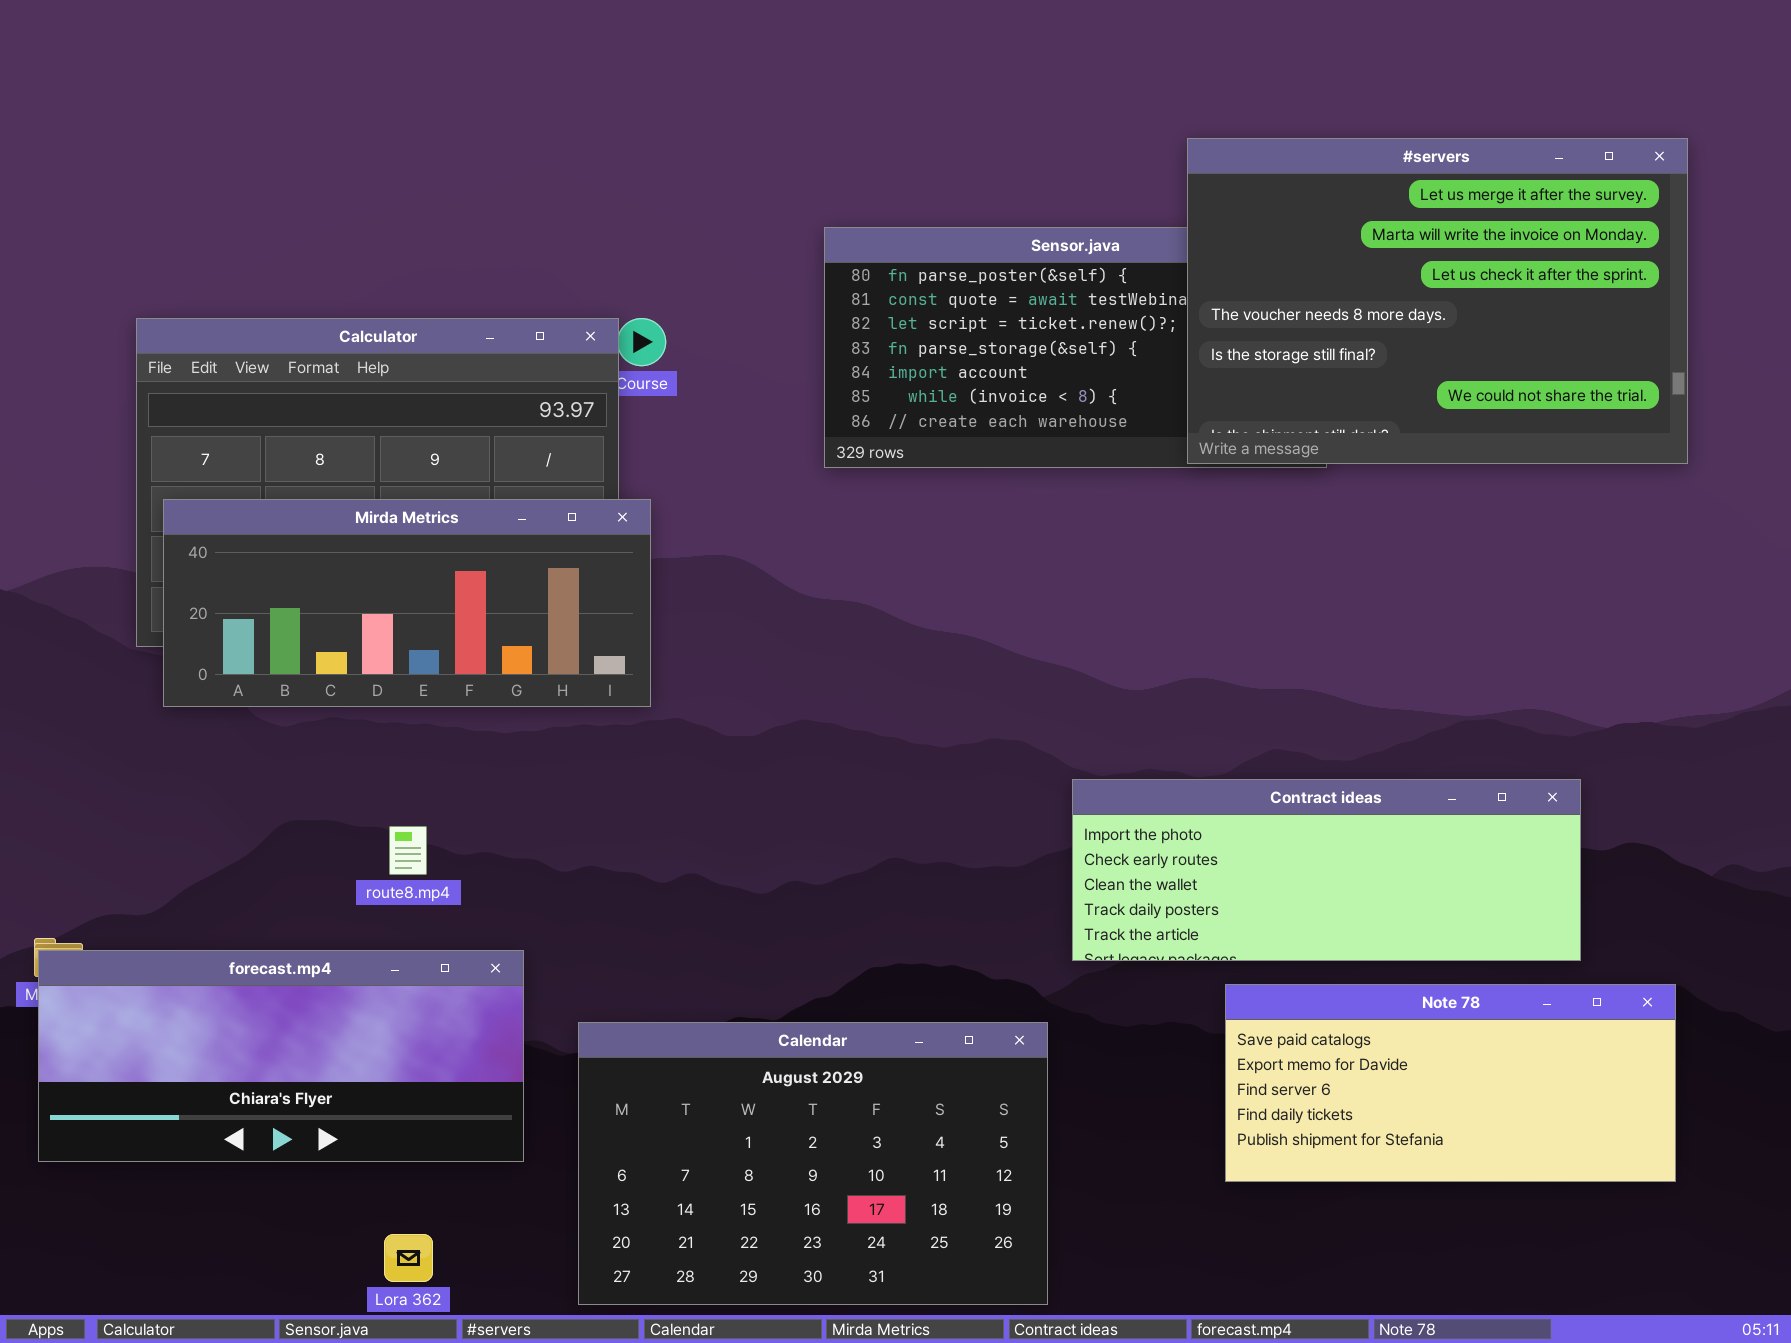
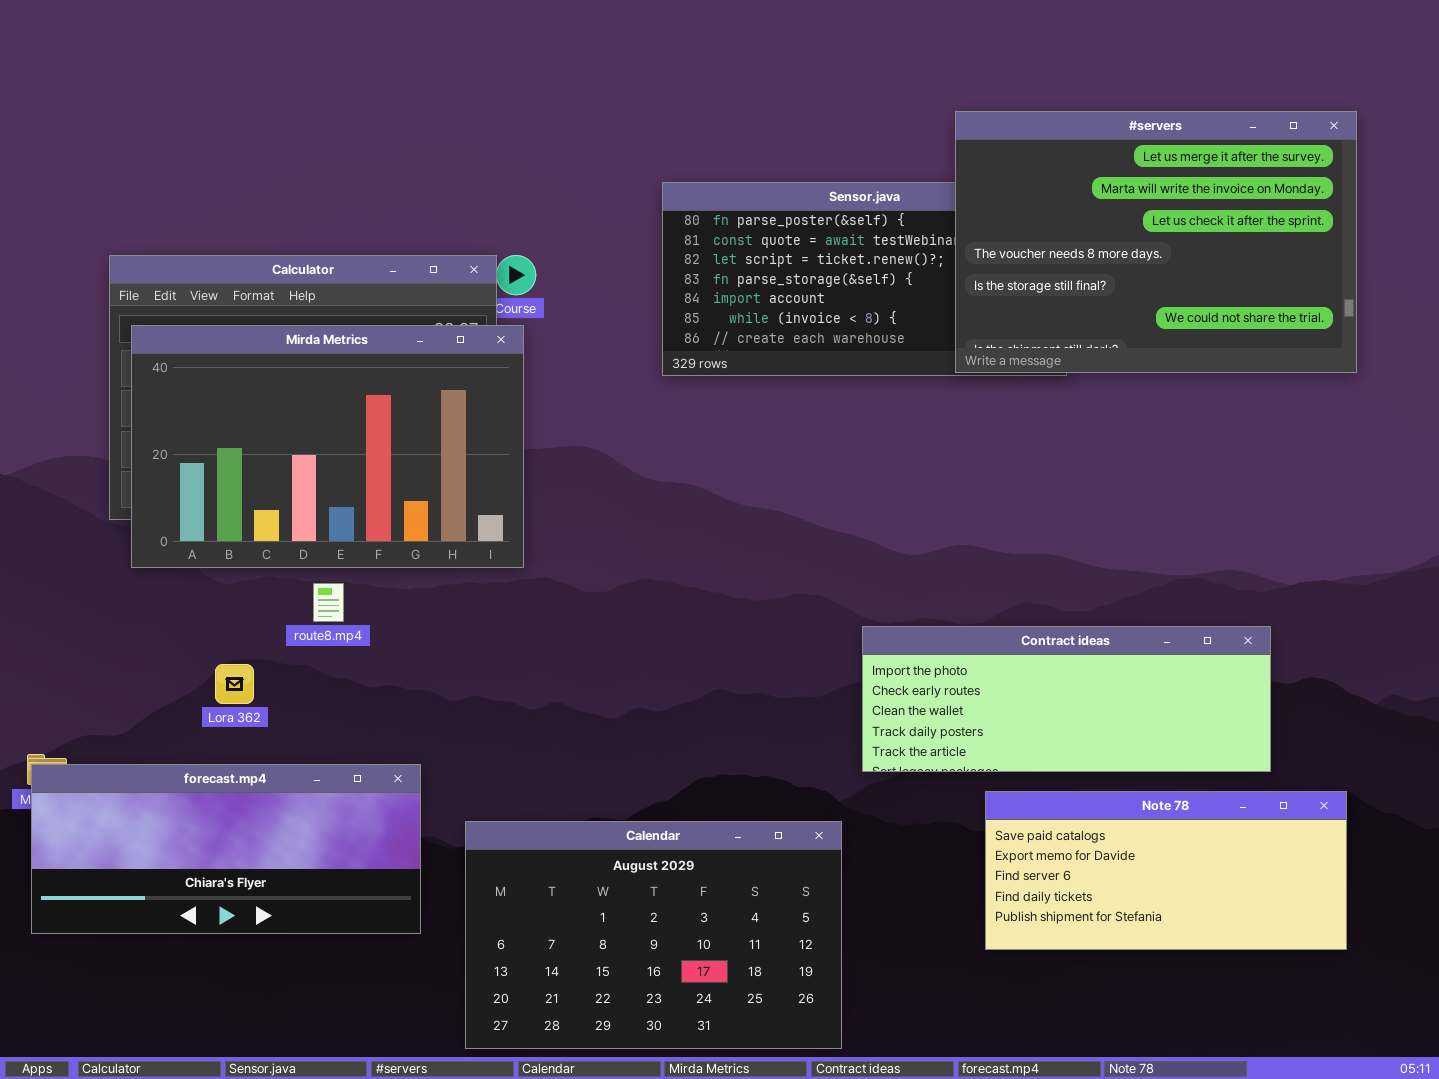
Mirda Metrics: [163,499,651,707] -> [131,325,524,568], resized
route8.mp4: [389,826,427,875] -> [313,583,344,622], moved
Lora 362: [384,1234,433,1282] -> [215,664,254,704], moved

